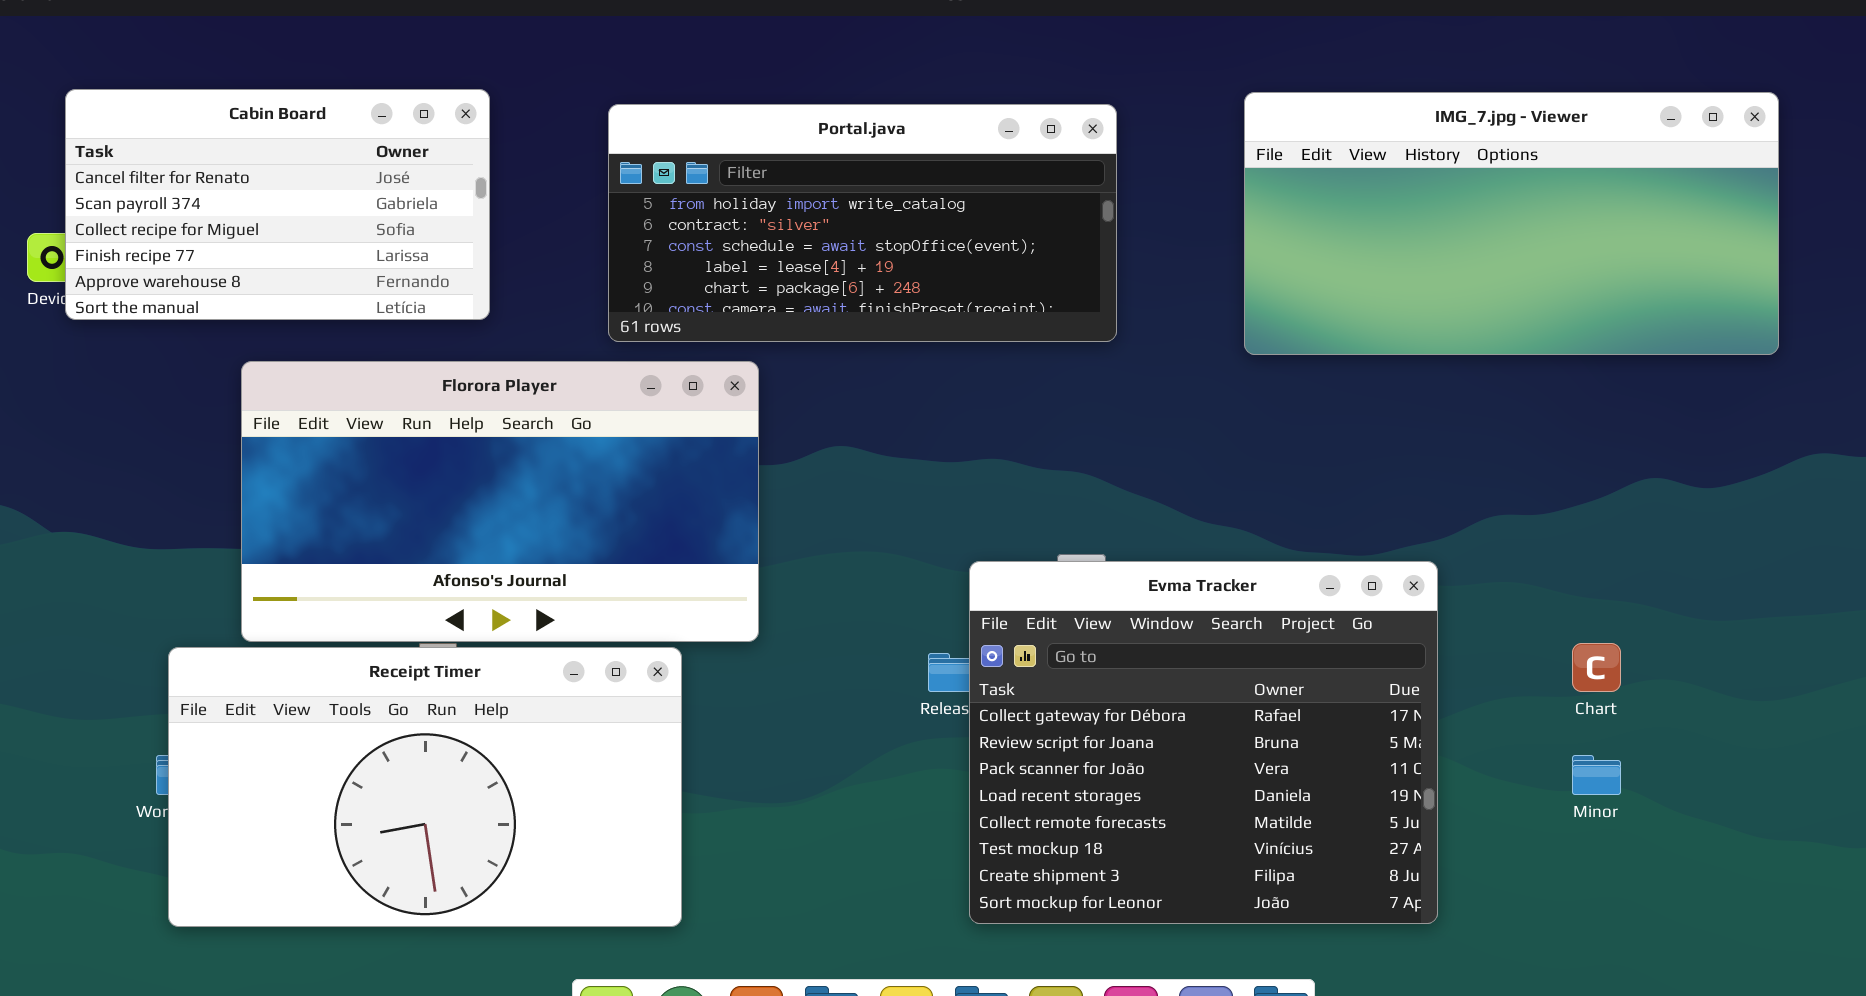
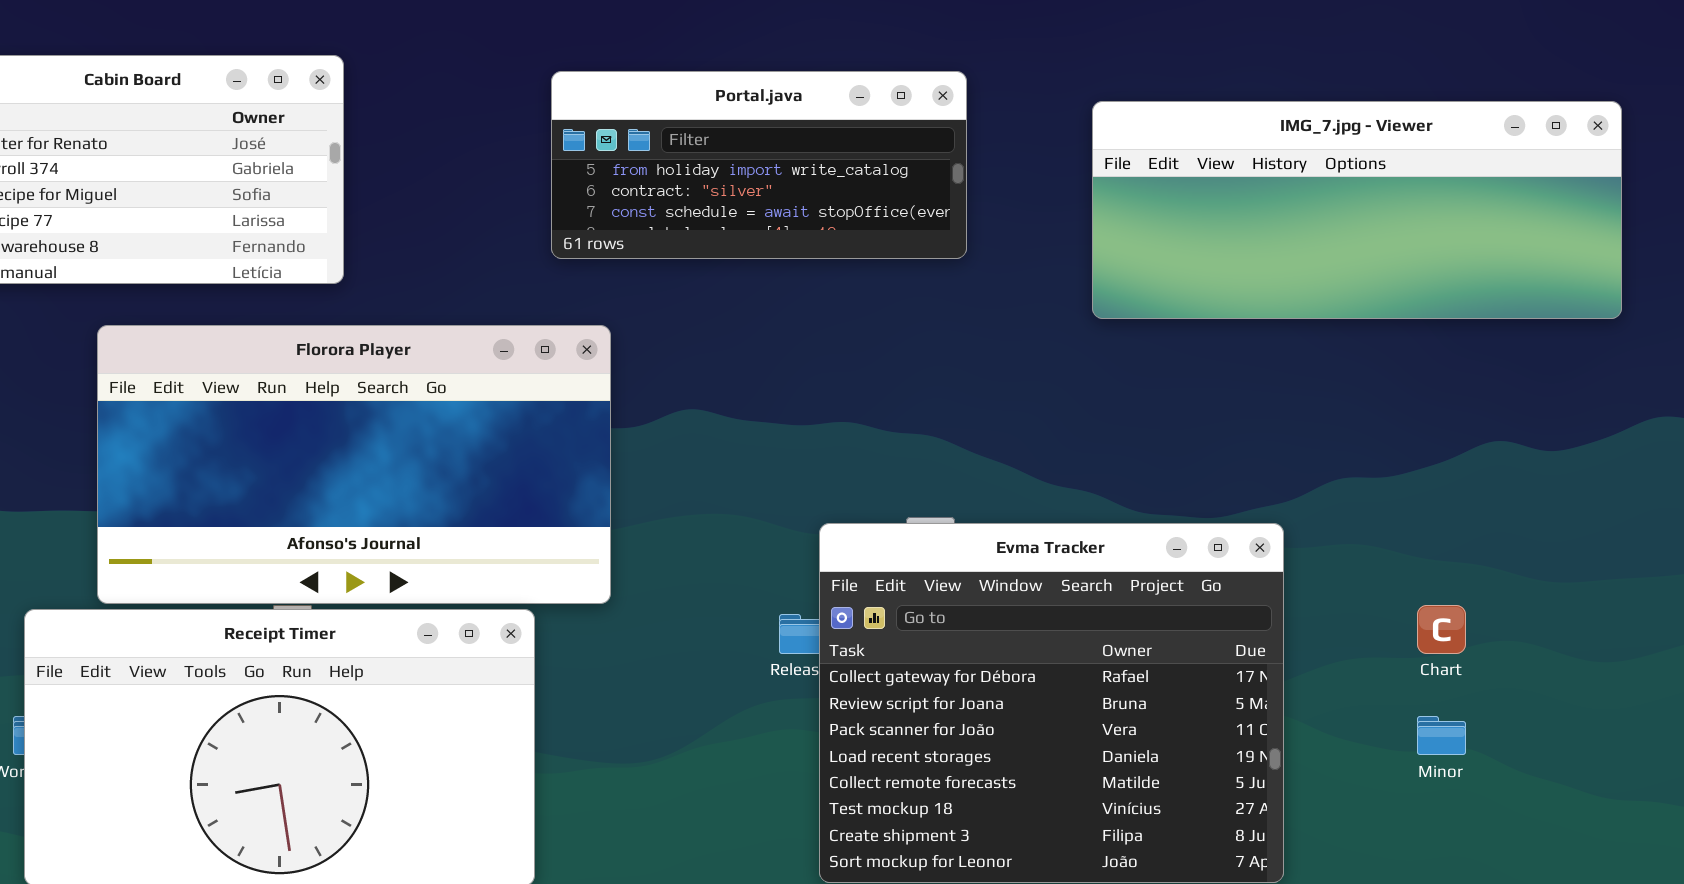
IMG_7.jpg - Viewer: [1244,92,1779,355] -> [1092,101,1622,319], resized
Portal.java: [608,104,1117,342] -> [551,71,967,259], resized

